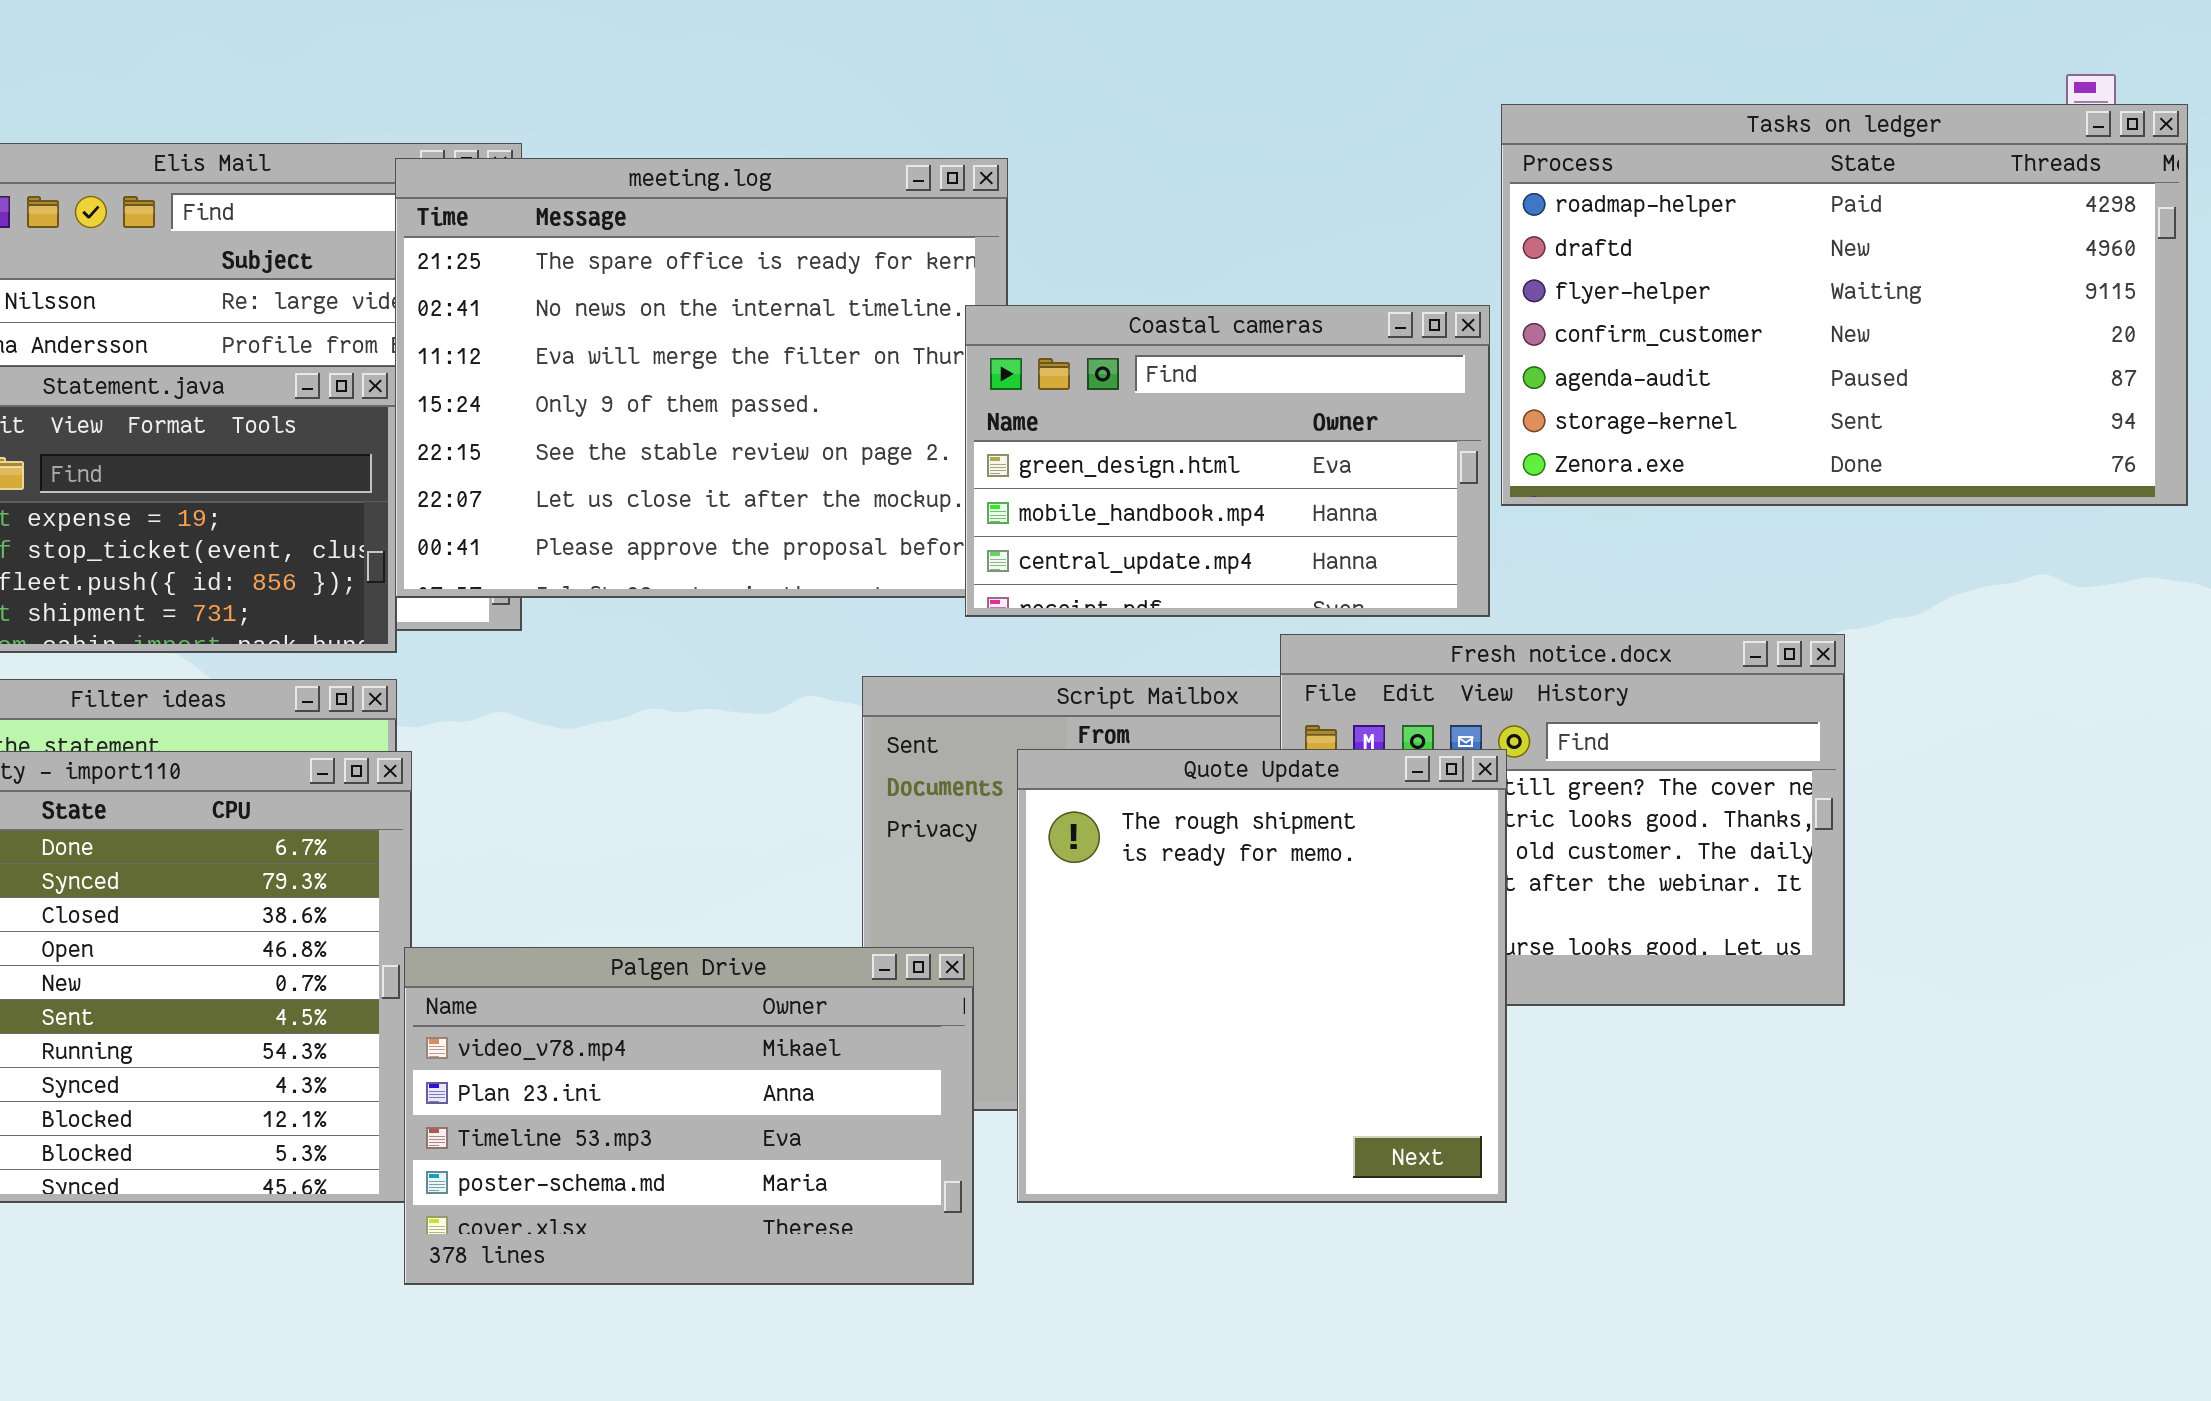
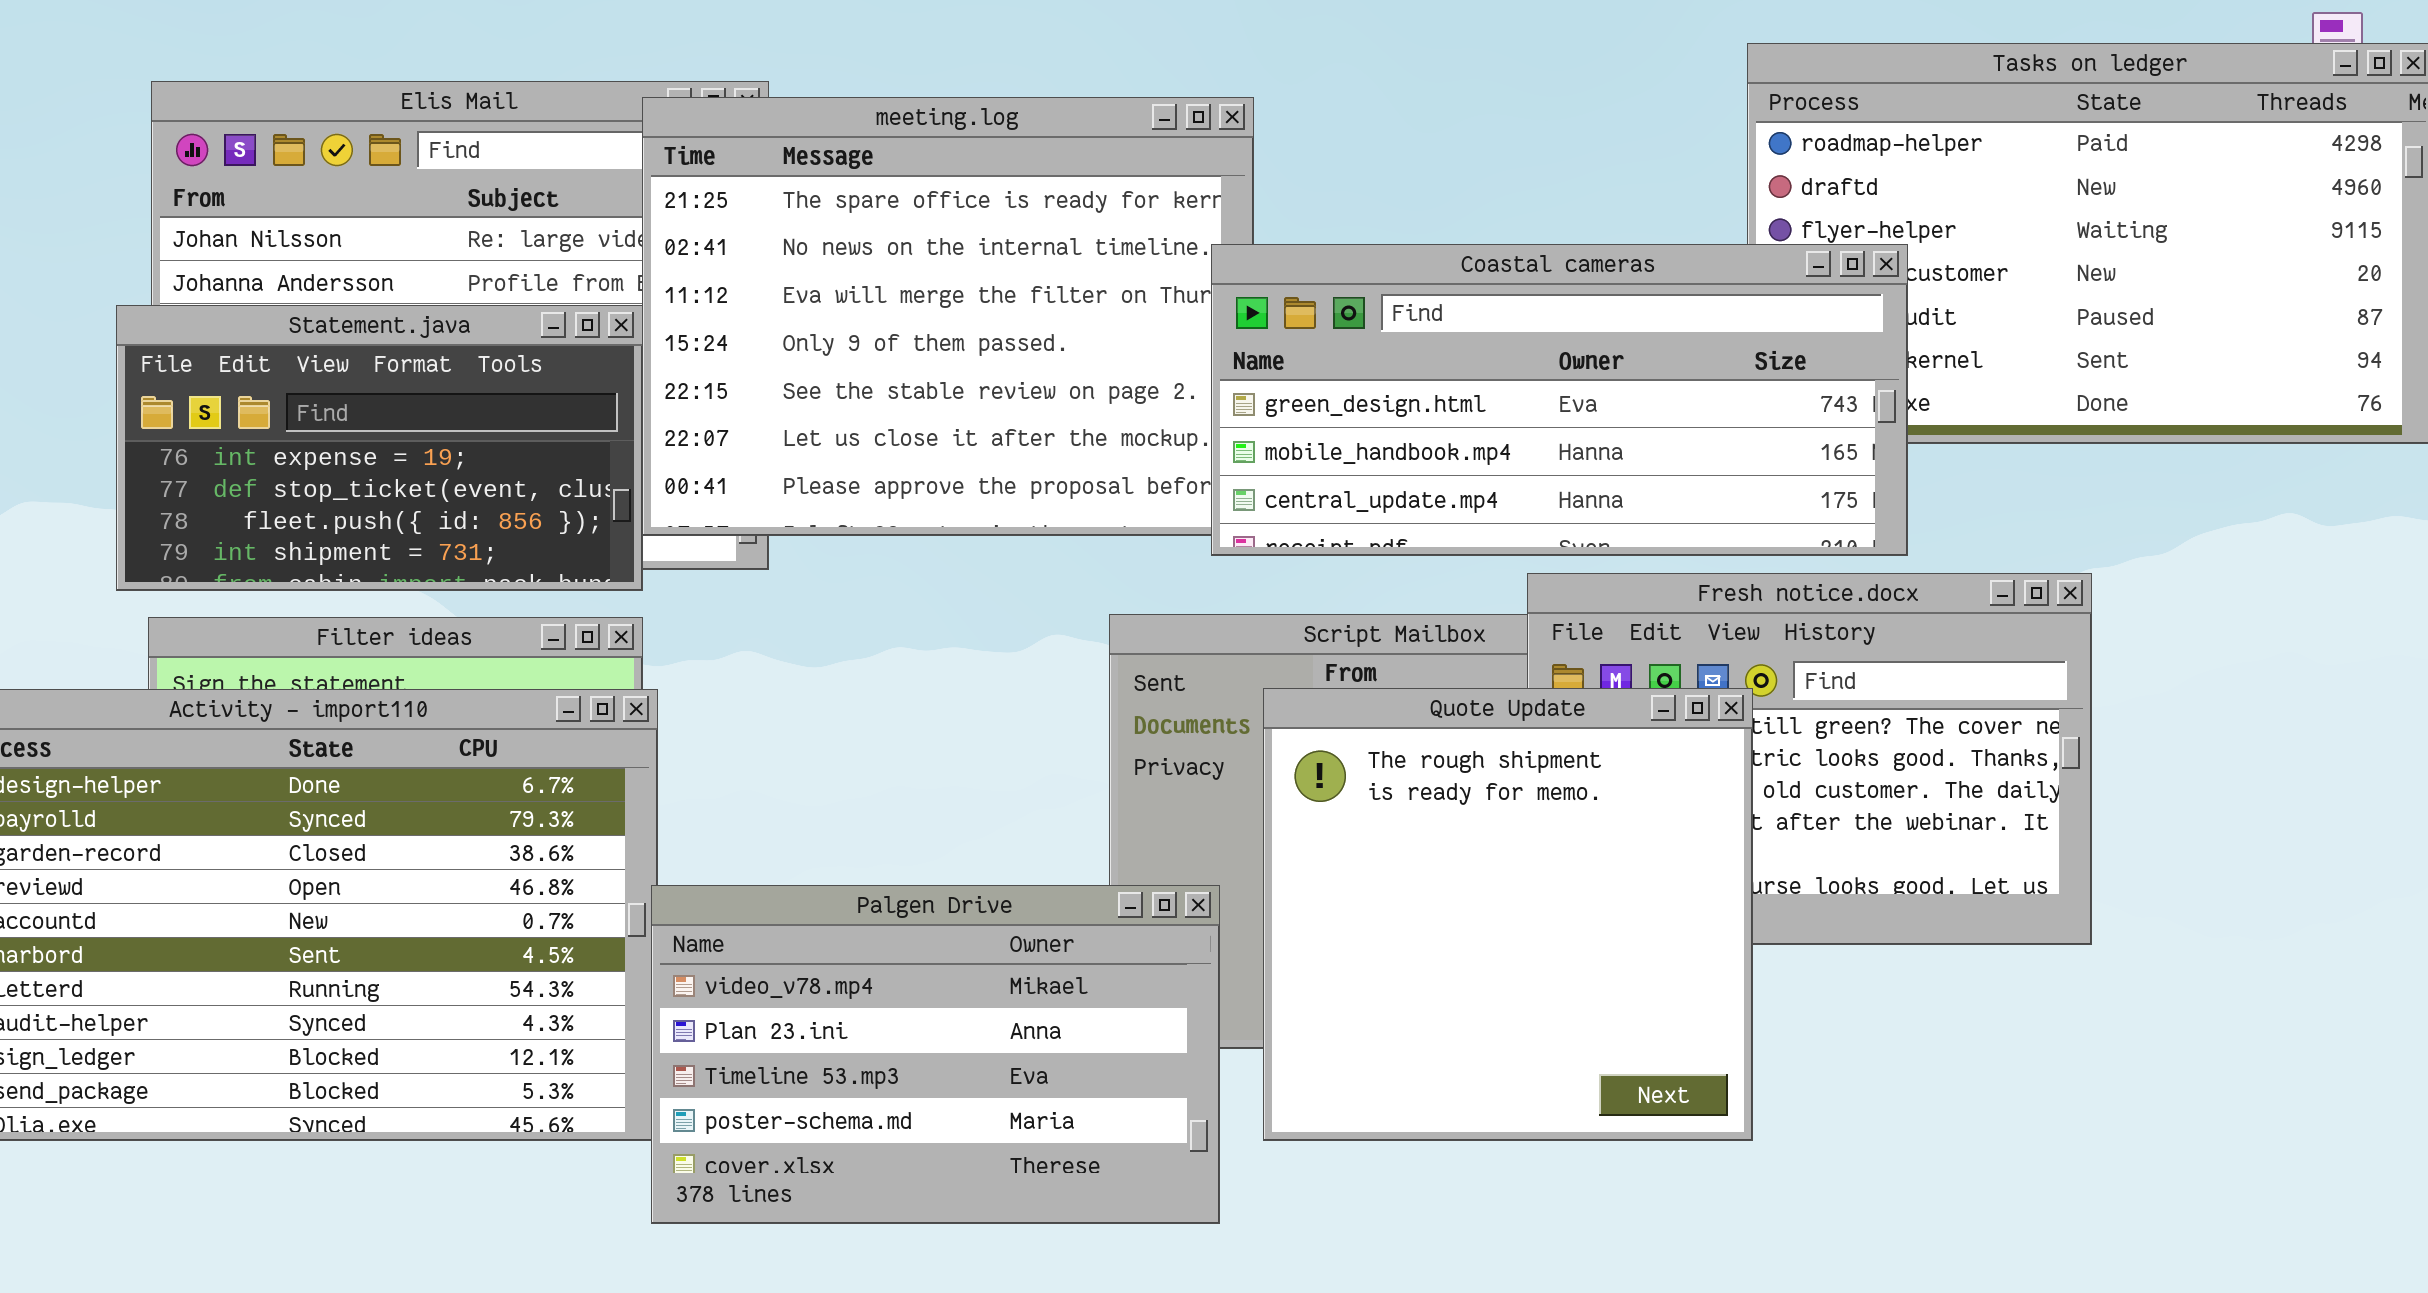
Coastal cameras: [965,305,1490,617] -> [1211,244,1908,556], resized

